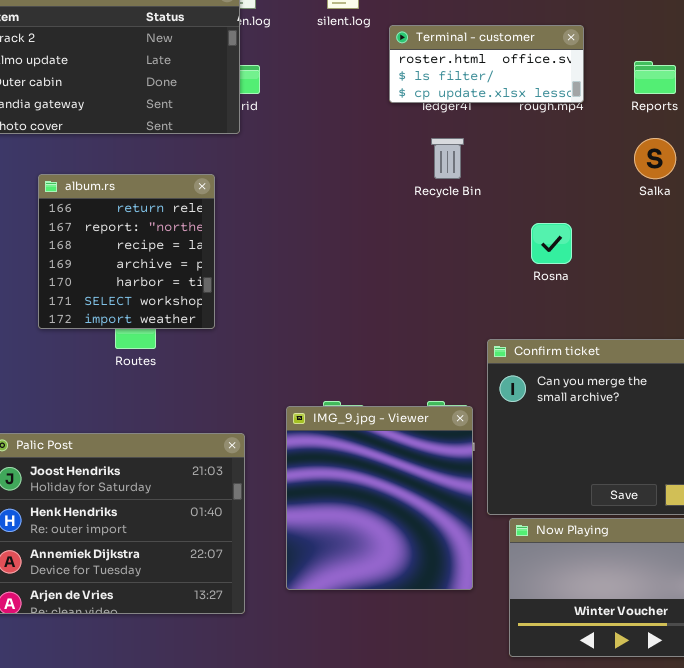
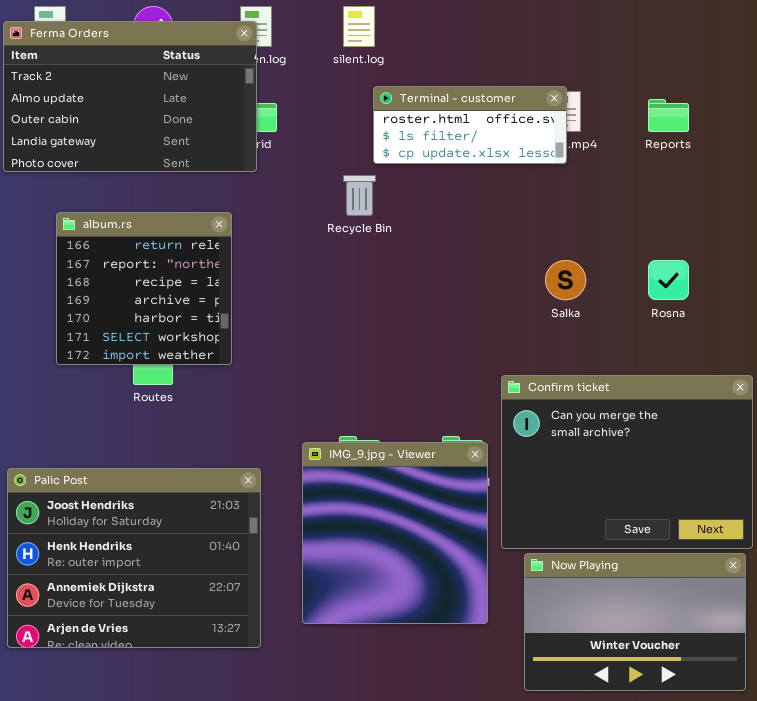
Terminal - customer: [389,25,584,103] -> [373,86,567,164], moved
Recycle Bin: [431,138,464,179] -> [343,175,376,216], moved
Salka: [634,138,676,179] -> [545,260,586,300], moved
Rosna: [531,223,572,264] -> [648,260,689,300], moved

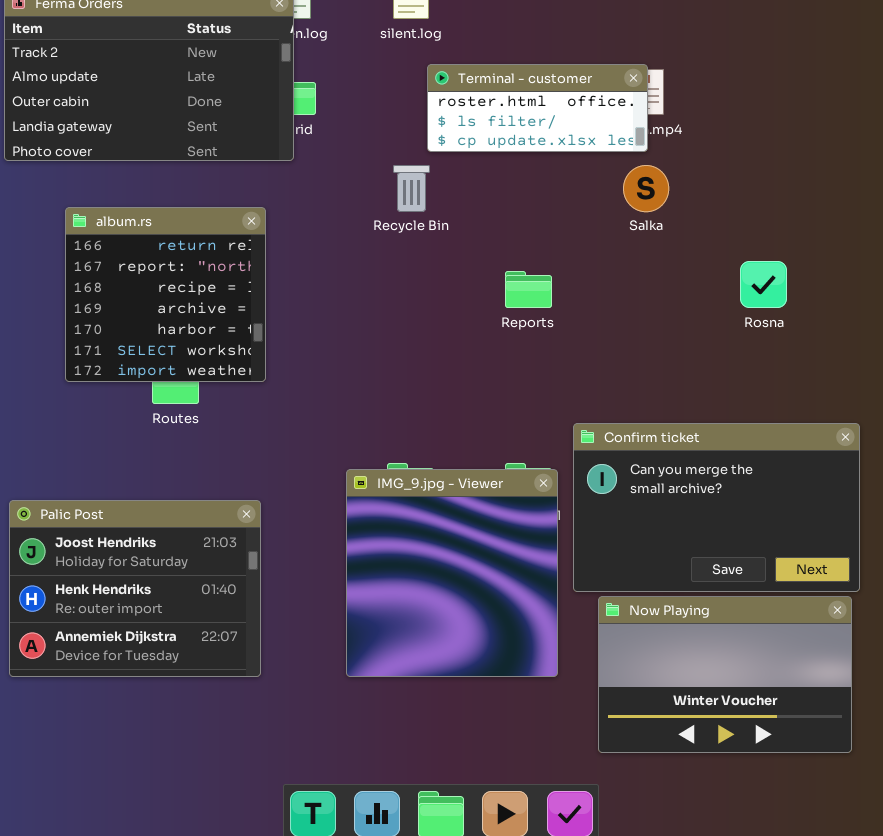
Reports: [648,99,689,132] -> [505,271,552,308], moved
Salka: [545,260,586,300] -> [623,165,669,212], moved
Confirm ticket: [501,375,753,549] -> [573,423,860,592], resized
Palic Post: [7,468,261,648] -> [9,500,261,677], resized

